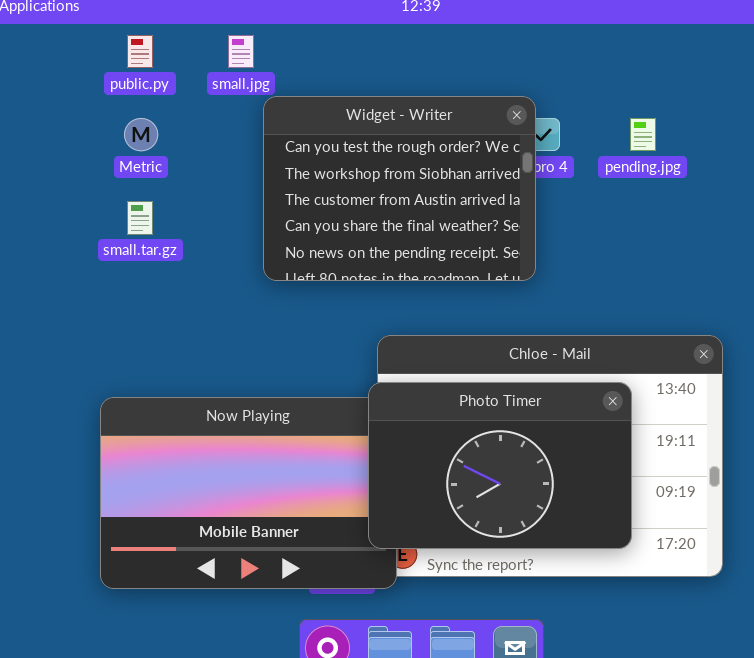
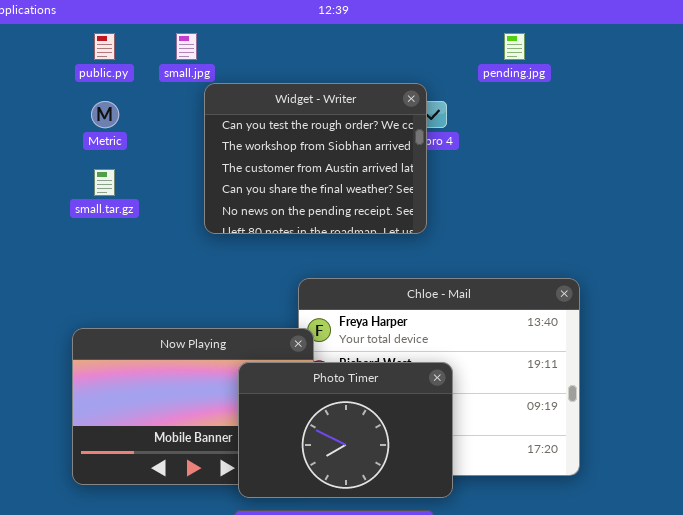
pending.jpg: [630,118,656,151] -> [504,33,525,60], moved
Photo Timer: [368,382,632,549] -> [238,362,453,498], moved

